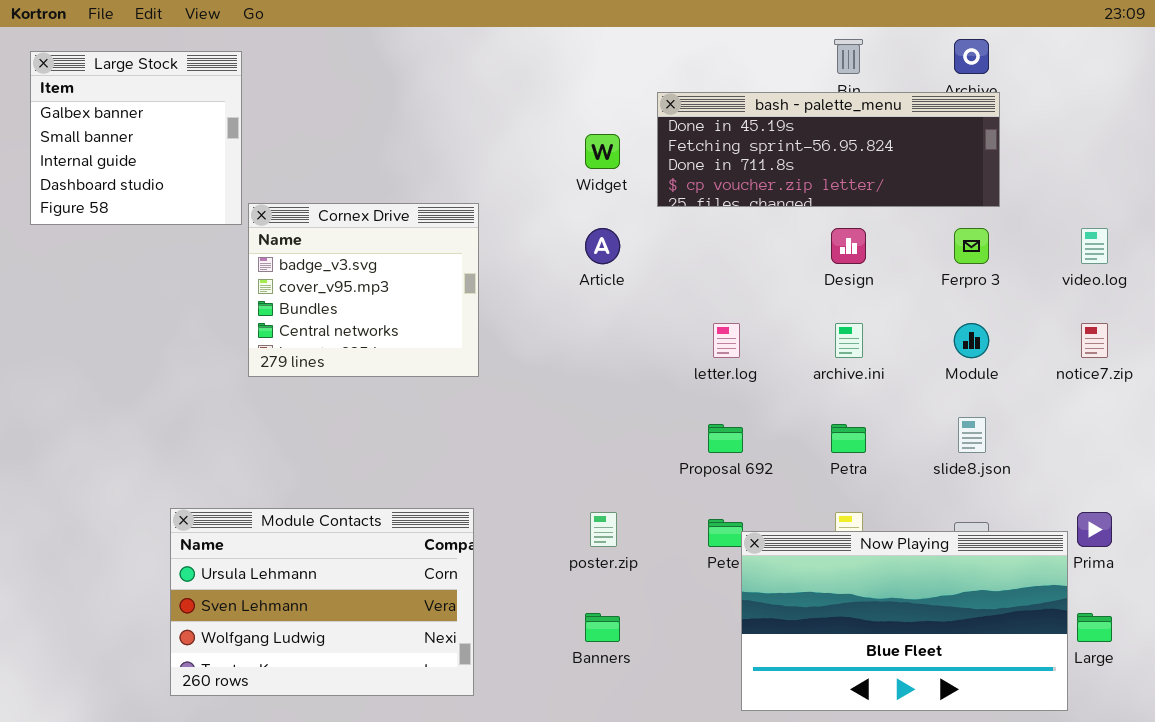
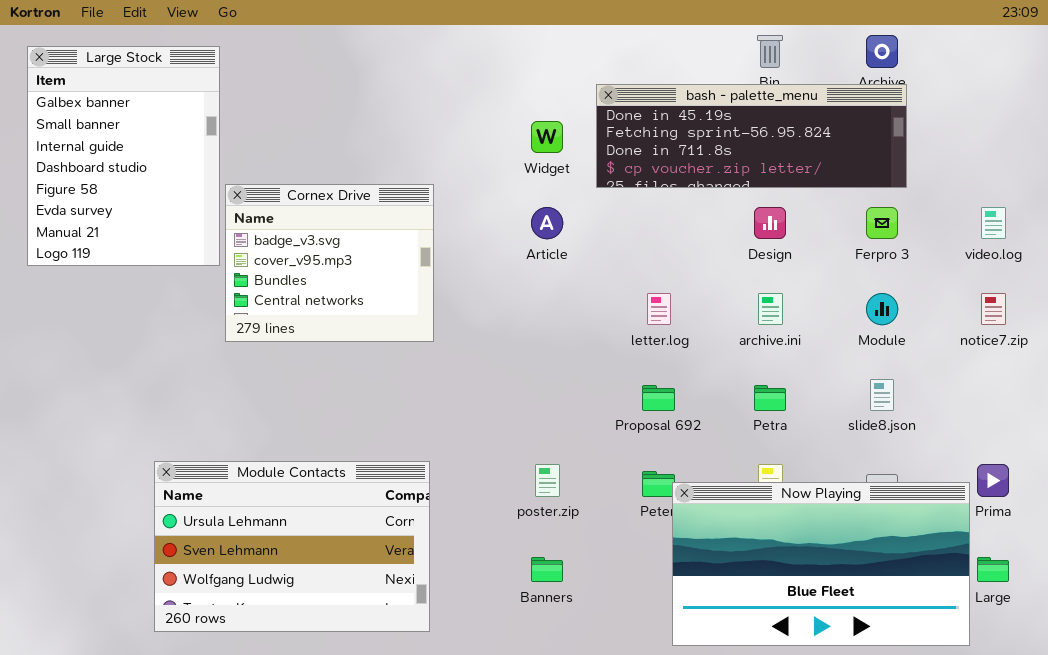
Large Stock: [30,51,242,225] -> [27,46,220,266], resized

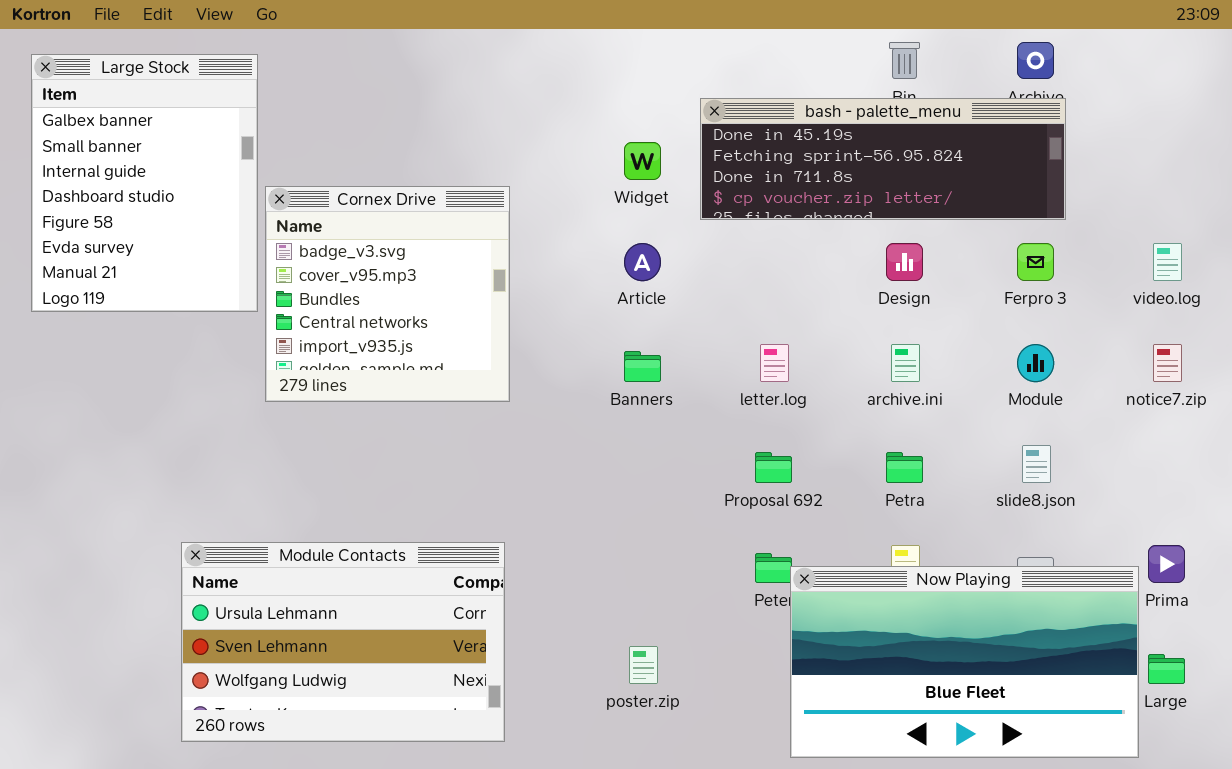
Cornex Drive: [225,184,434,342] -> [265,186,510,402], resized
poster.zip: [535,464,560,497] -> [629,646,658,684], moved
Banners: [531,557,563,582] -> [624,351,661,382], moved

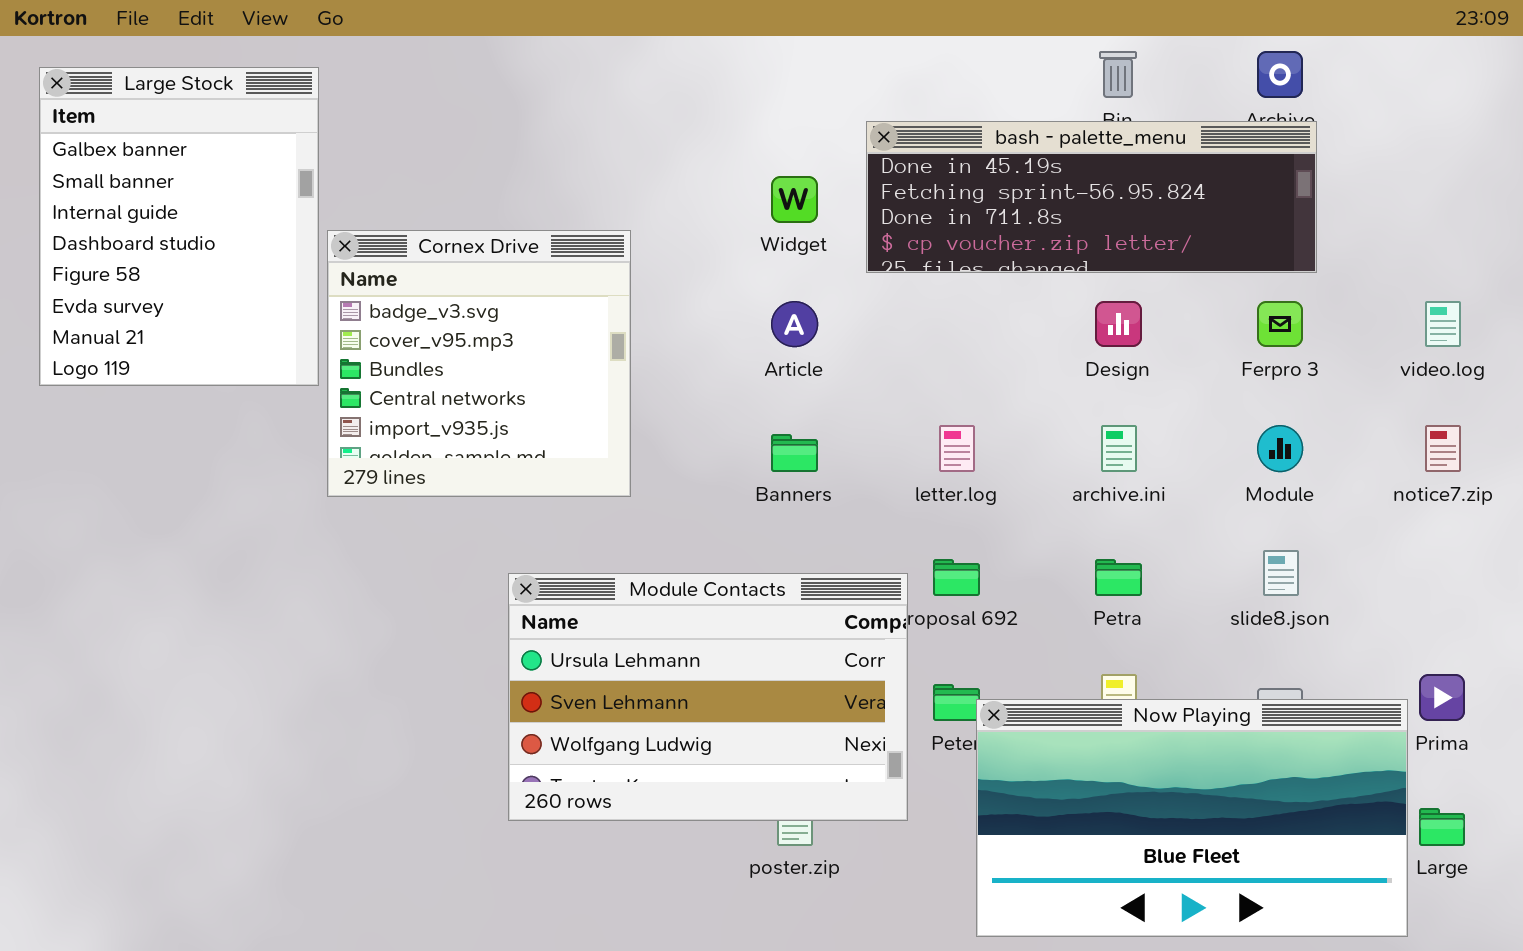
Module Contacts: [181,542,505,742] -> [508,573,908,821], moved

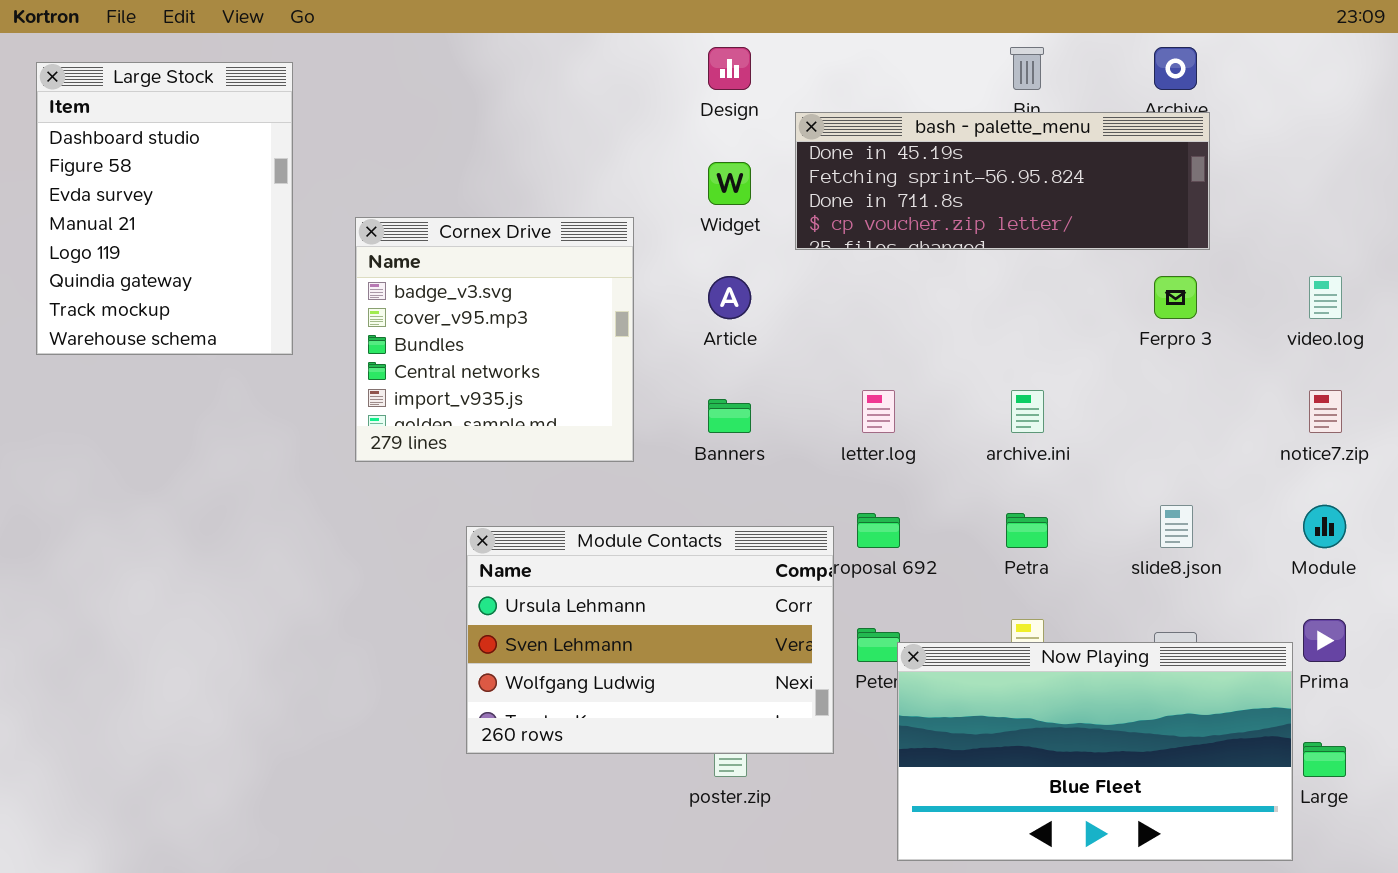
Large Stock: [39,67,319,386] -> [36,62,293,355], scrolled down 3 rows
Cornex Drive: [327,230,631,497] -> [355,217,634,462], moved
Design: [1095,301,1142,347] -> [708,47,751,90], moved
Module: [1257,425,1303,472] -> [1303,505,1346,548], moved

